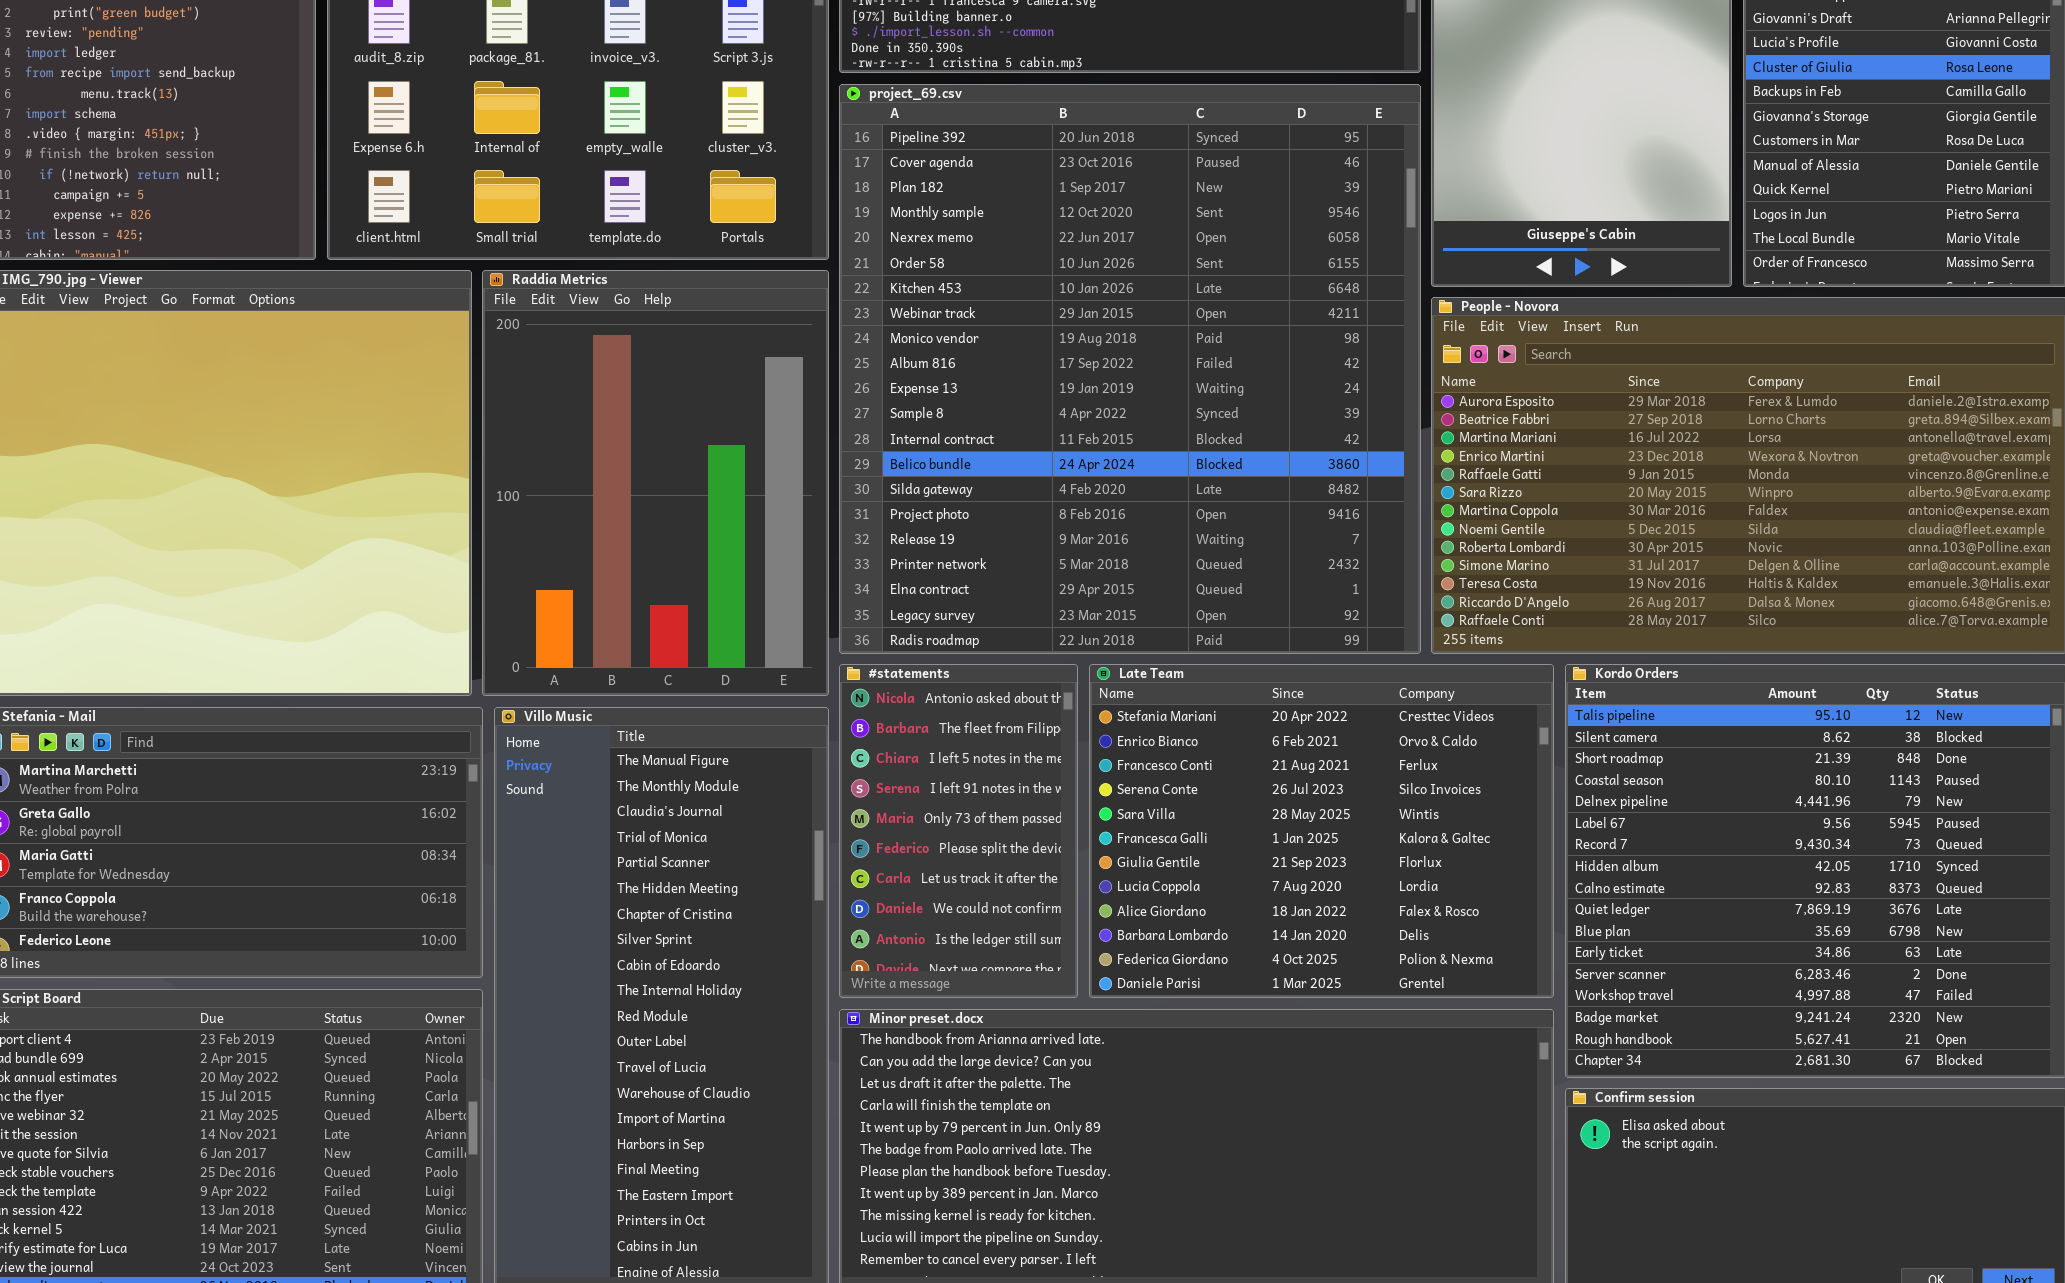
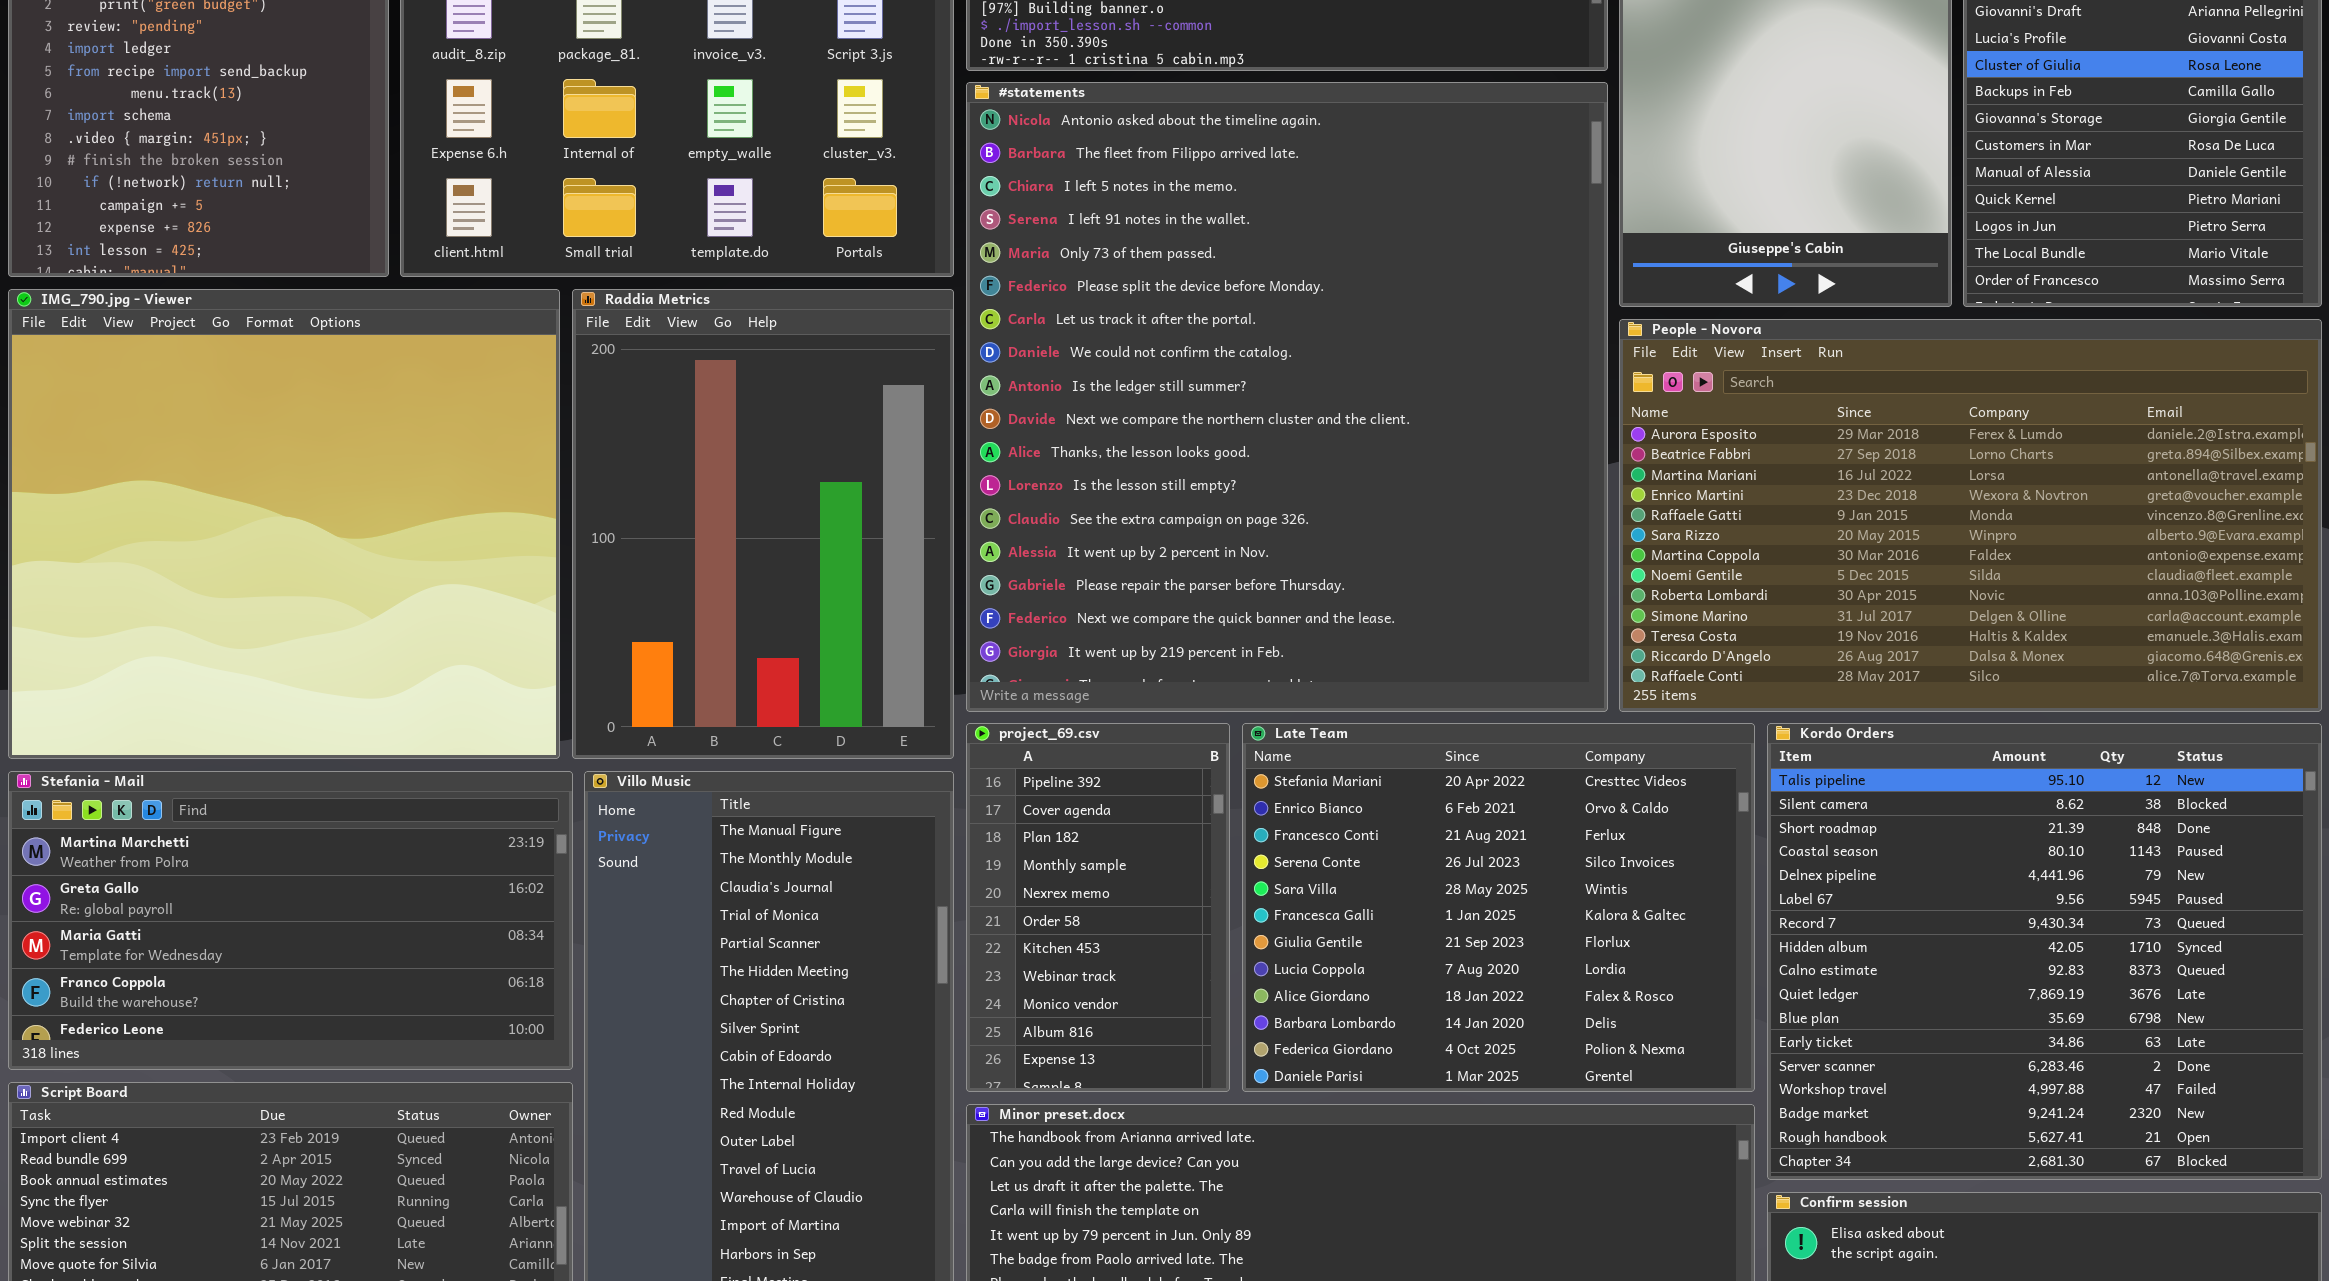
project_69.csv: [839,84,1421,654] -> [966,723,1230,1092], moved, resized
#statements: [839,664,1078,998] -> [966,82,1608,712], moved, resized

